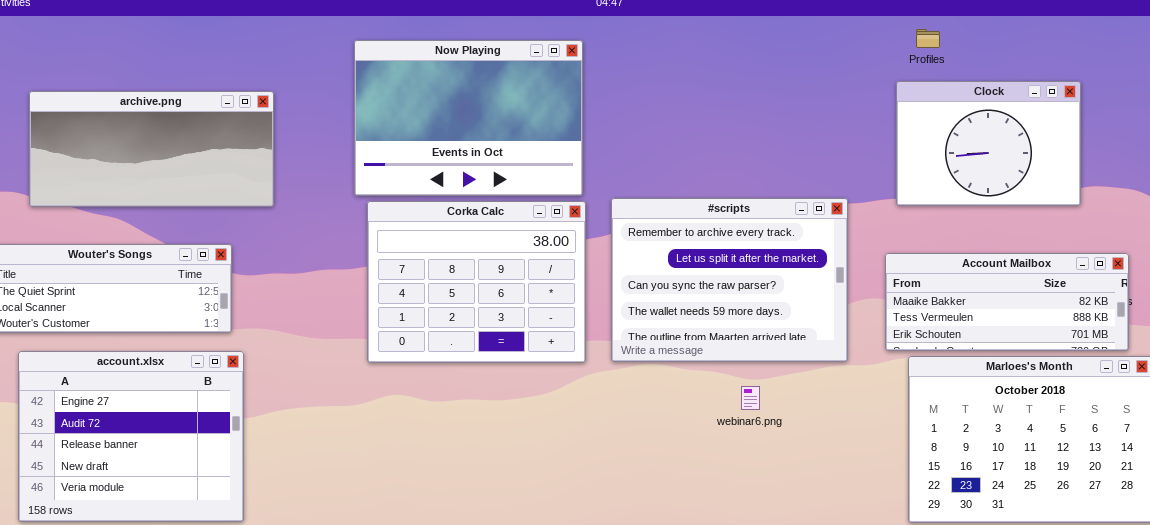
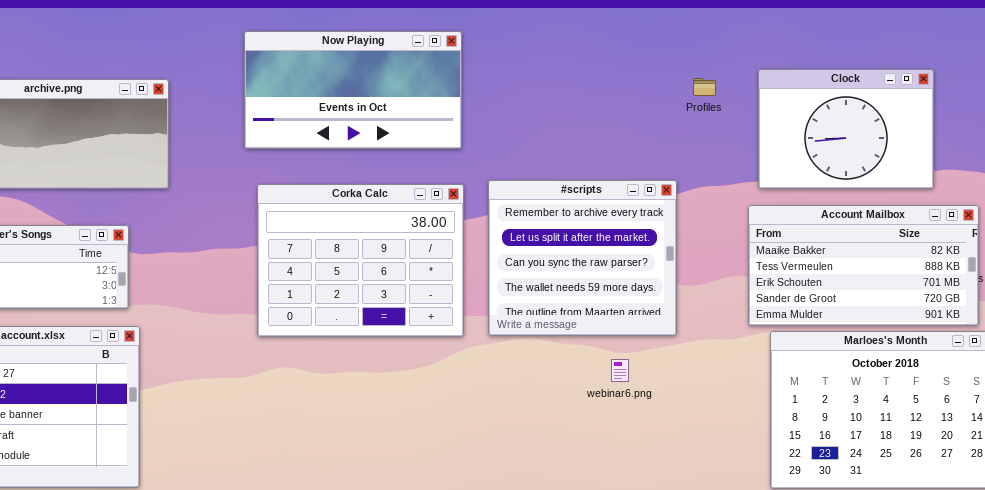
Profiles: [916,29,940,48] -> [693,78,716,96], moved
Now Playing: [354,40,583,196] -> [244,31,462,149], resized
#scripts: [611,198,848,362] -> [488,180,677,336], resized
Account Mailbox: [885,253,1129,351] -> [748,205,979,326], resized

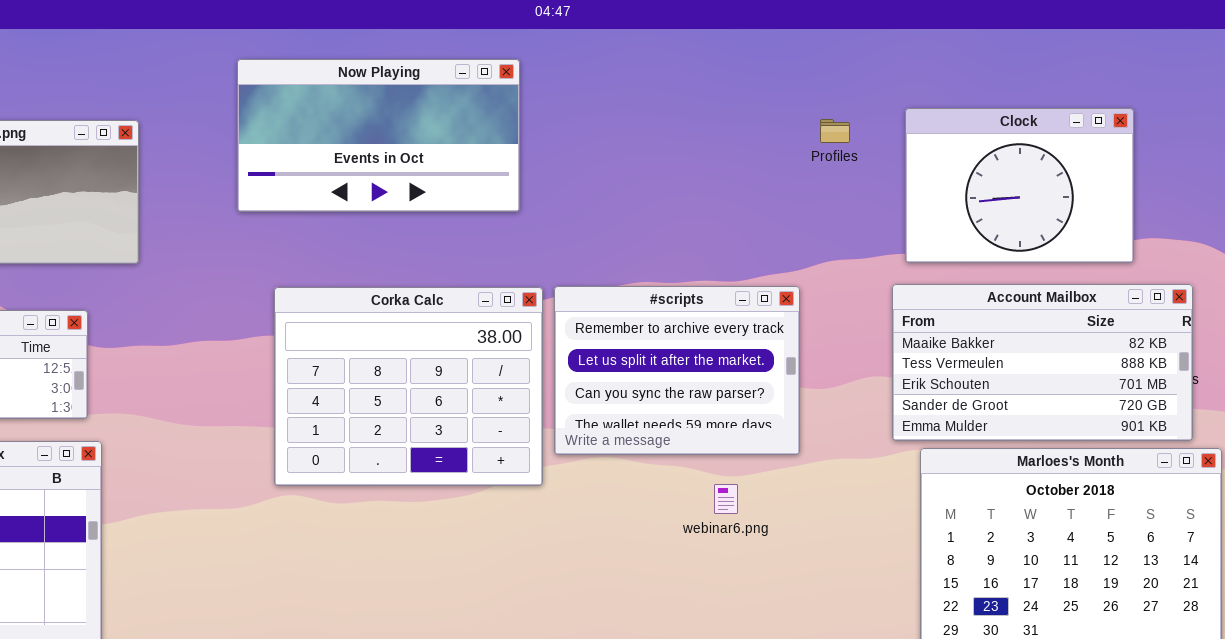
#scripts: [488,180,677,336] -> [554,286,800,455], resized
Corka Calc: [257,184,464,337] -> [274,287,543,486], moved

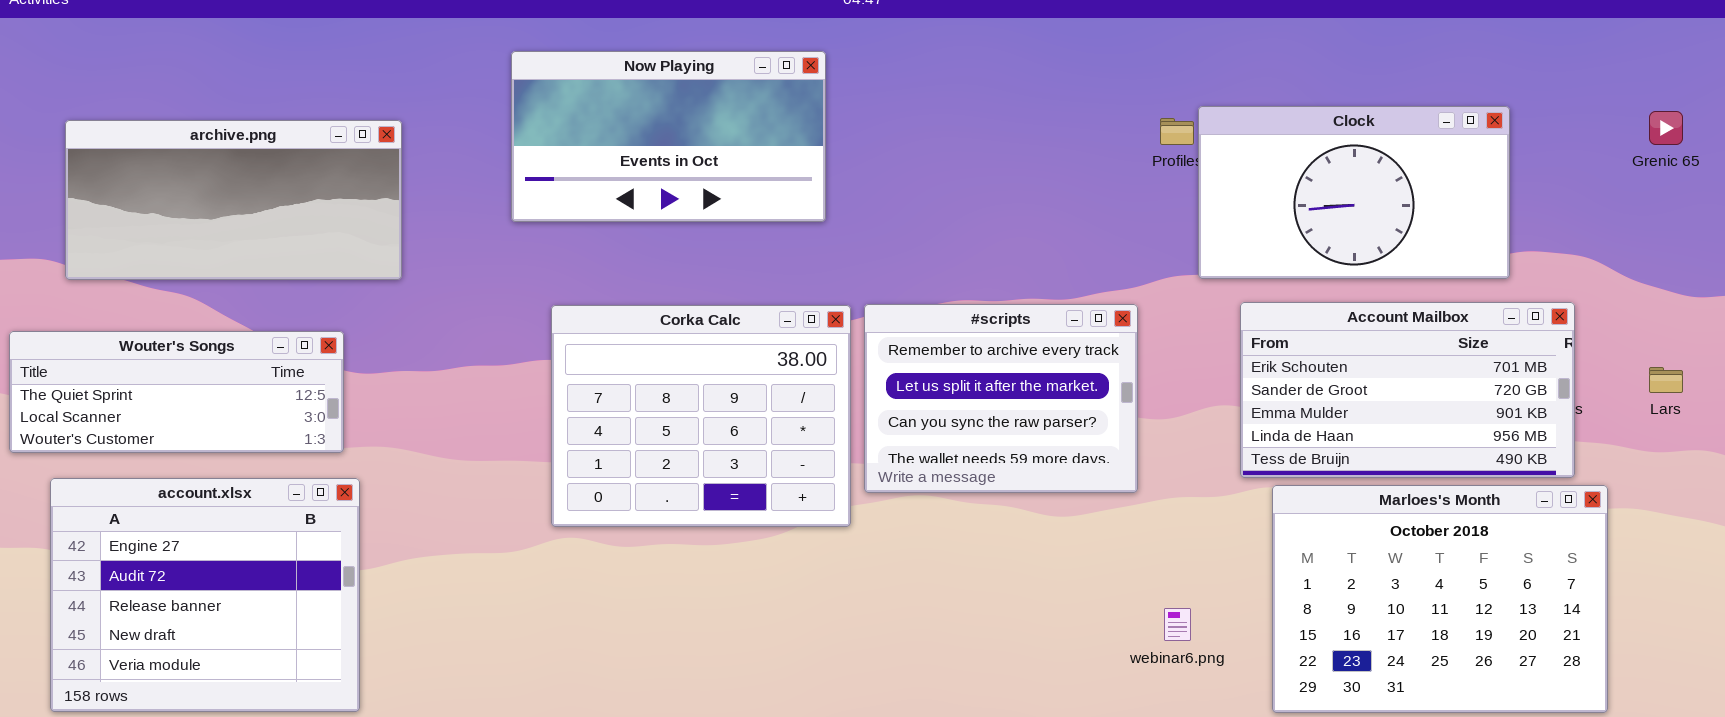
Clock: [905,108,1134,263] -> [1198,106,1510,279], resized
Account Mailbox: [892,284,1193,441] -> [1240,302,1575,478], scrolled down 2 rows
webinar6.png: [714,484,738,514] -> [1164,608,1191,641], moved

